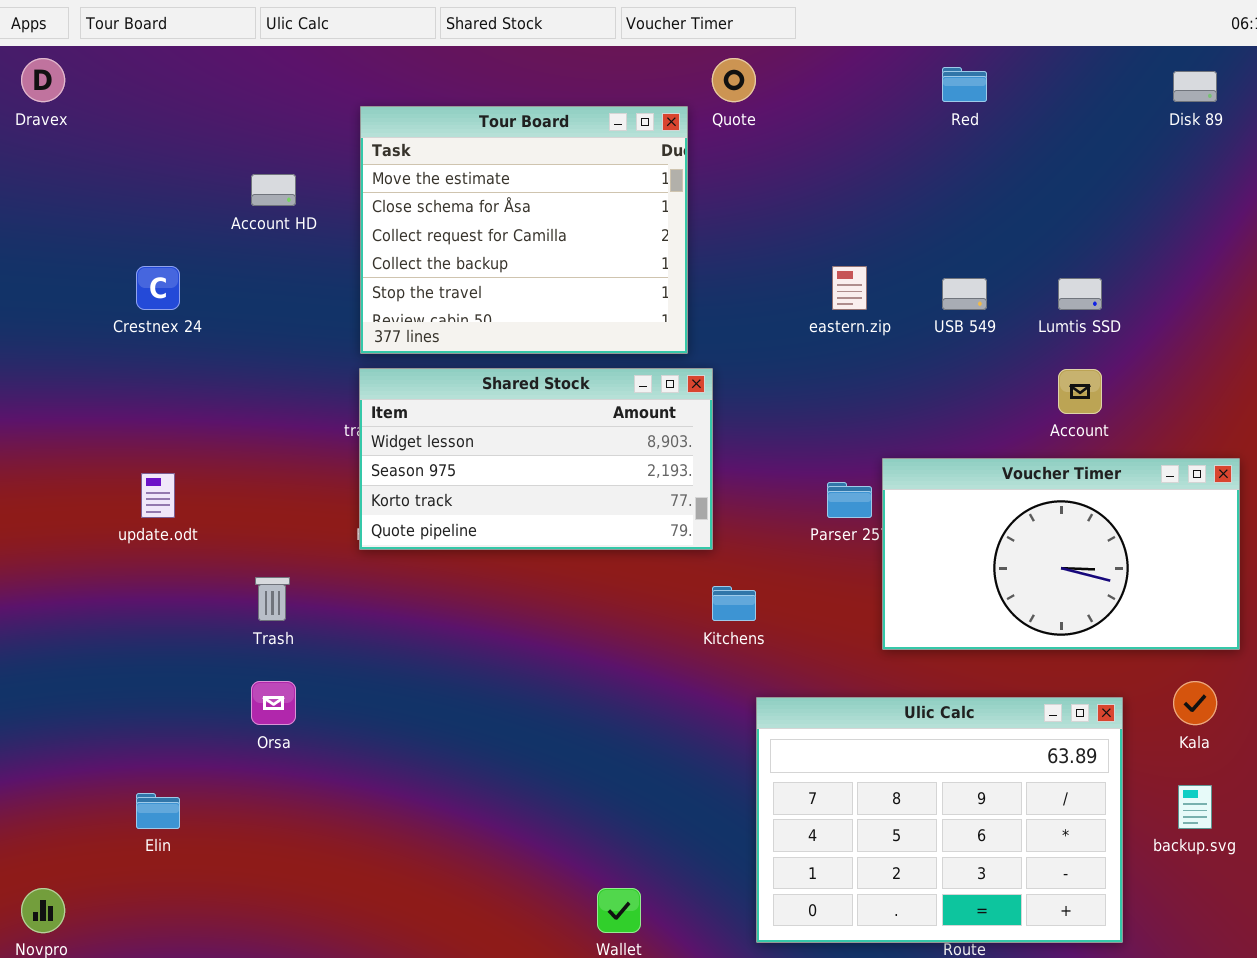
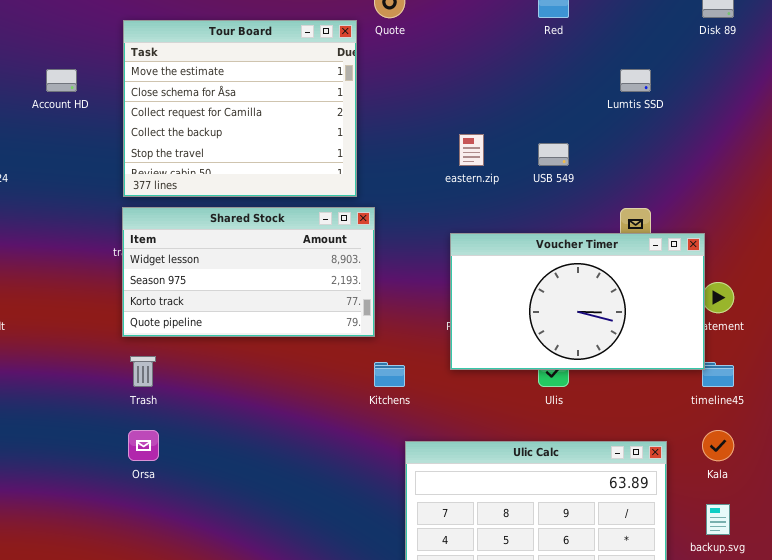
Lumtis SSD: [1058,278,1102,310] -> [620,69,651,92], moved
Voucher Timer: [882,458,1240,650] -> [450,233,705,370], moved
Trash: [255,577,290,621] -> [130,356,156,387], moved
Orsa: [251,681,296,725] -> [128,430,159,461], moved

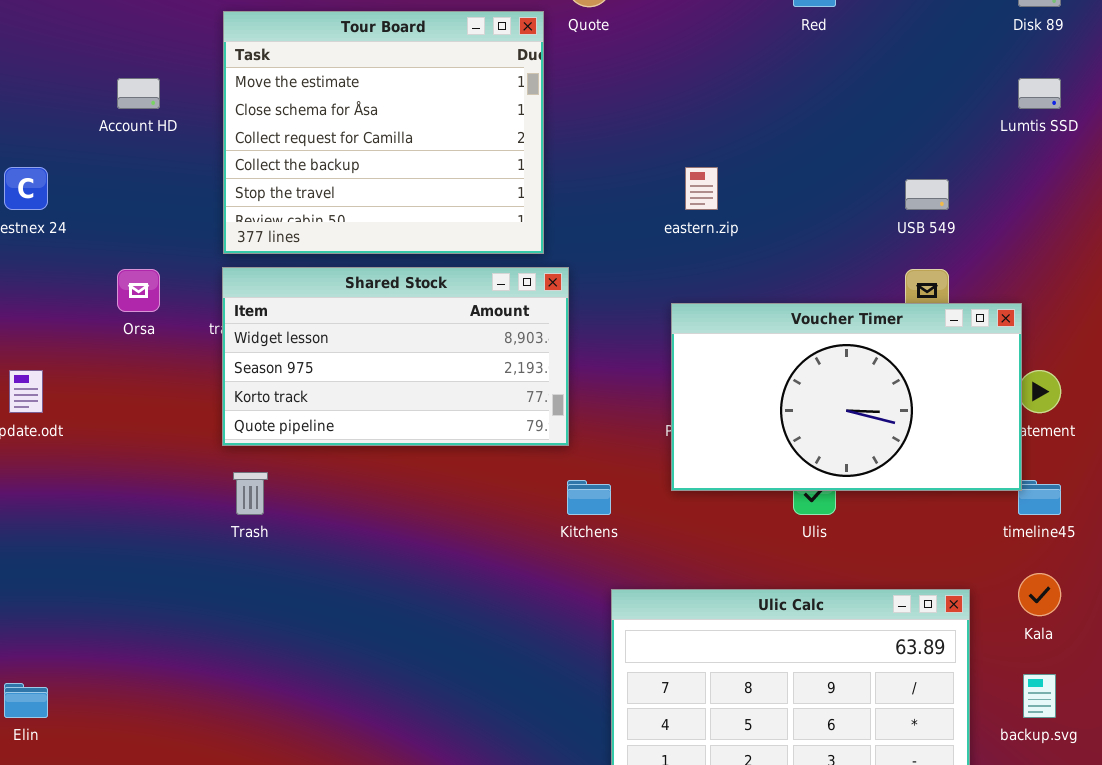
Lumtis SSD: [620,69,651,92] -> [1018,78,1061,109], moved
USB 549: [538,143,569,166] -> [905,179,949,210], moved
Orsa: [128,430,159,461] -> [117,269,160,312], moved

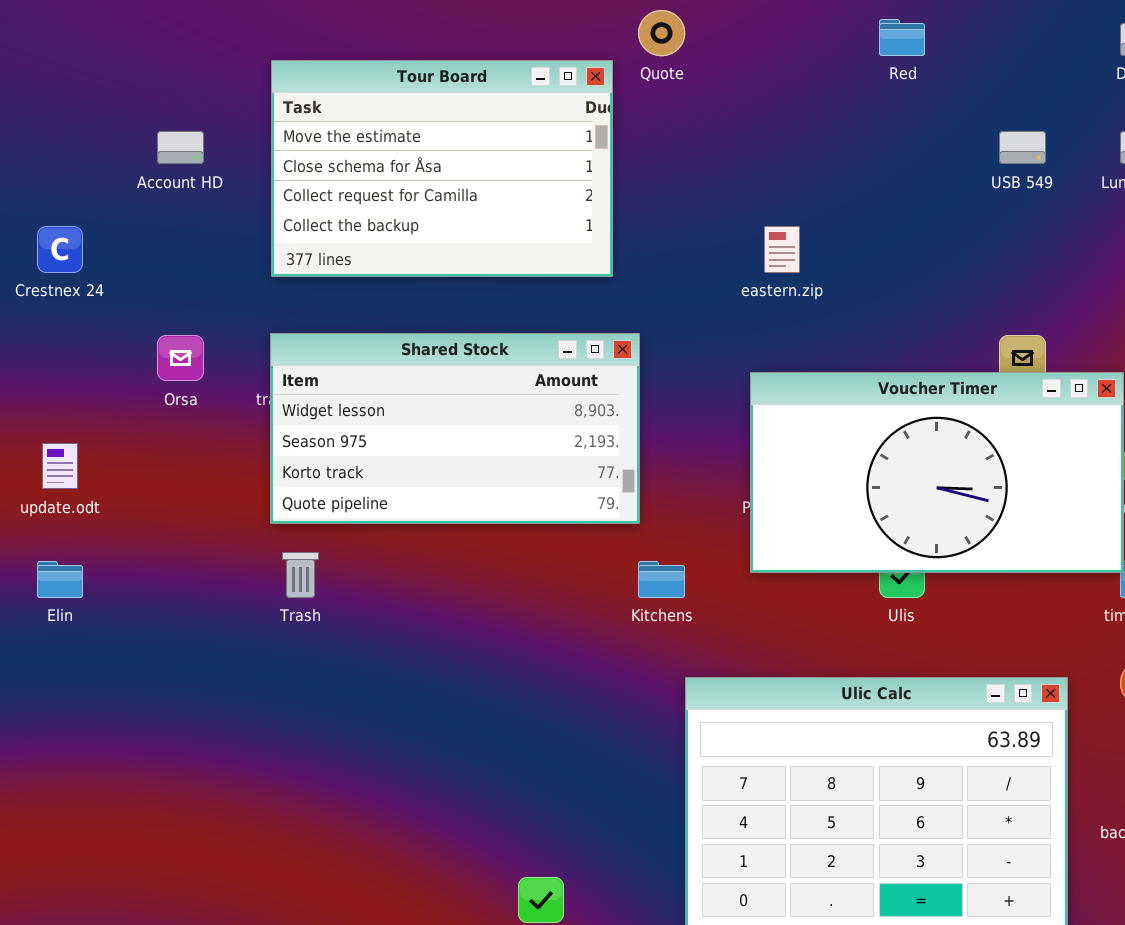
Tour Board: [223,11,544,254] -> [271,60,613,277], resized
USB 549: [905,179,949,210] -> [999,131,1046,164], moved
Elin: [4,683,48,718] -> [37,561,83,598], moved

